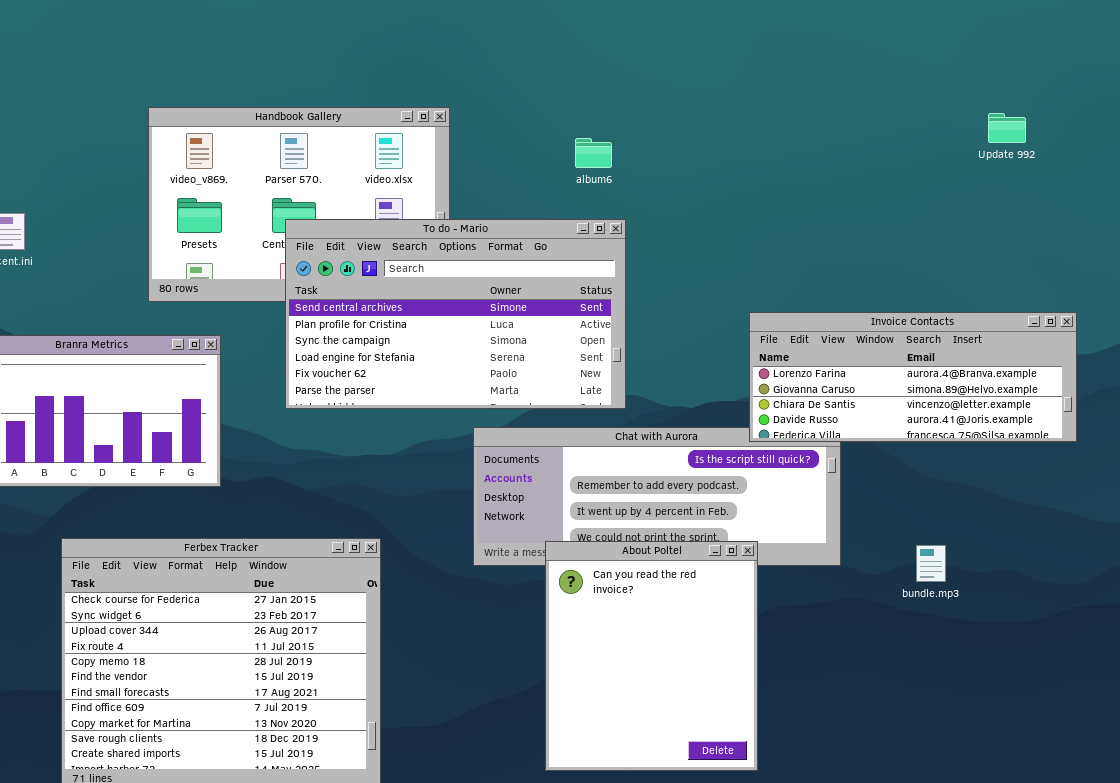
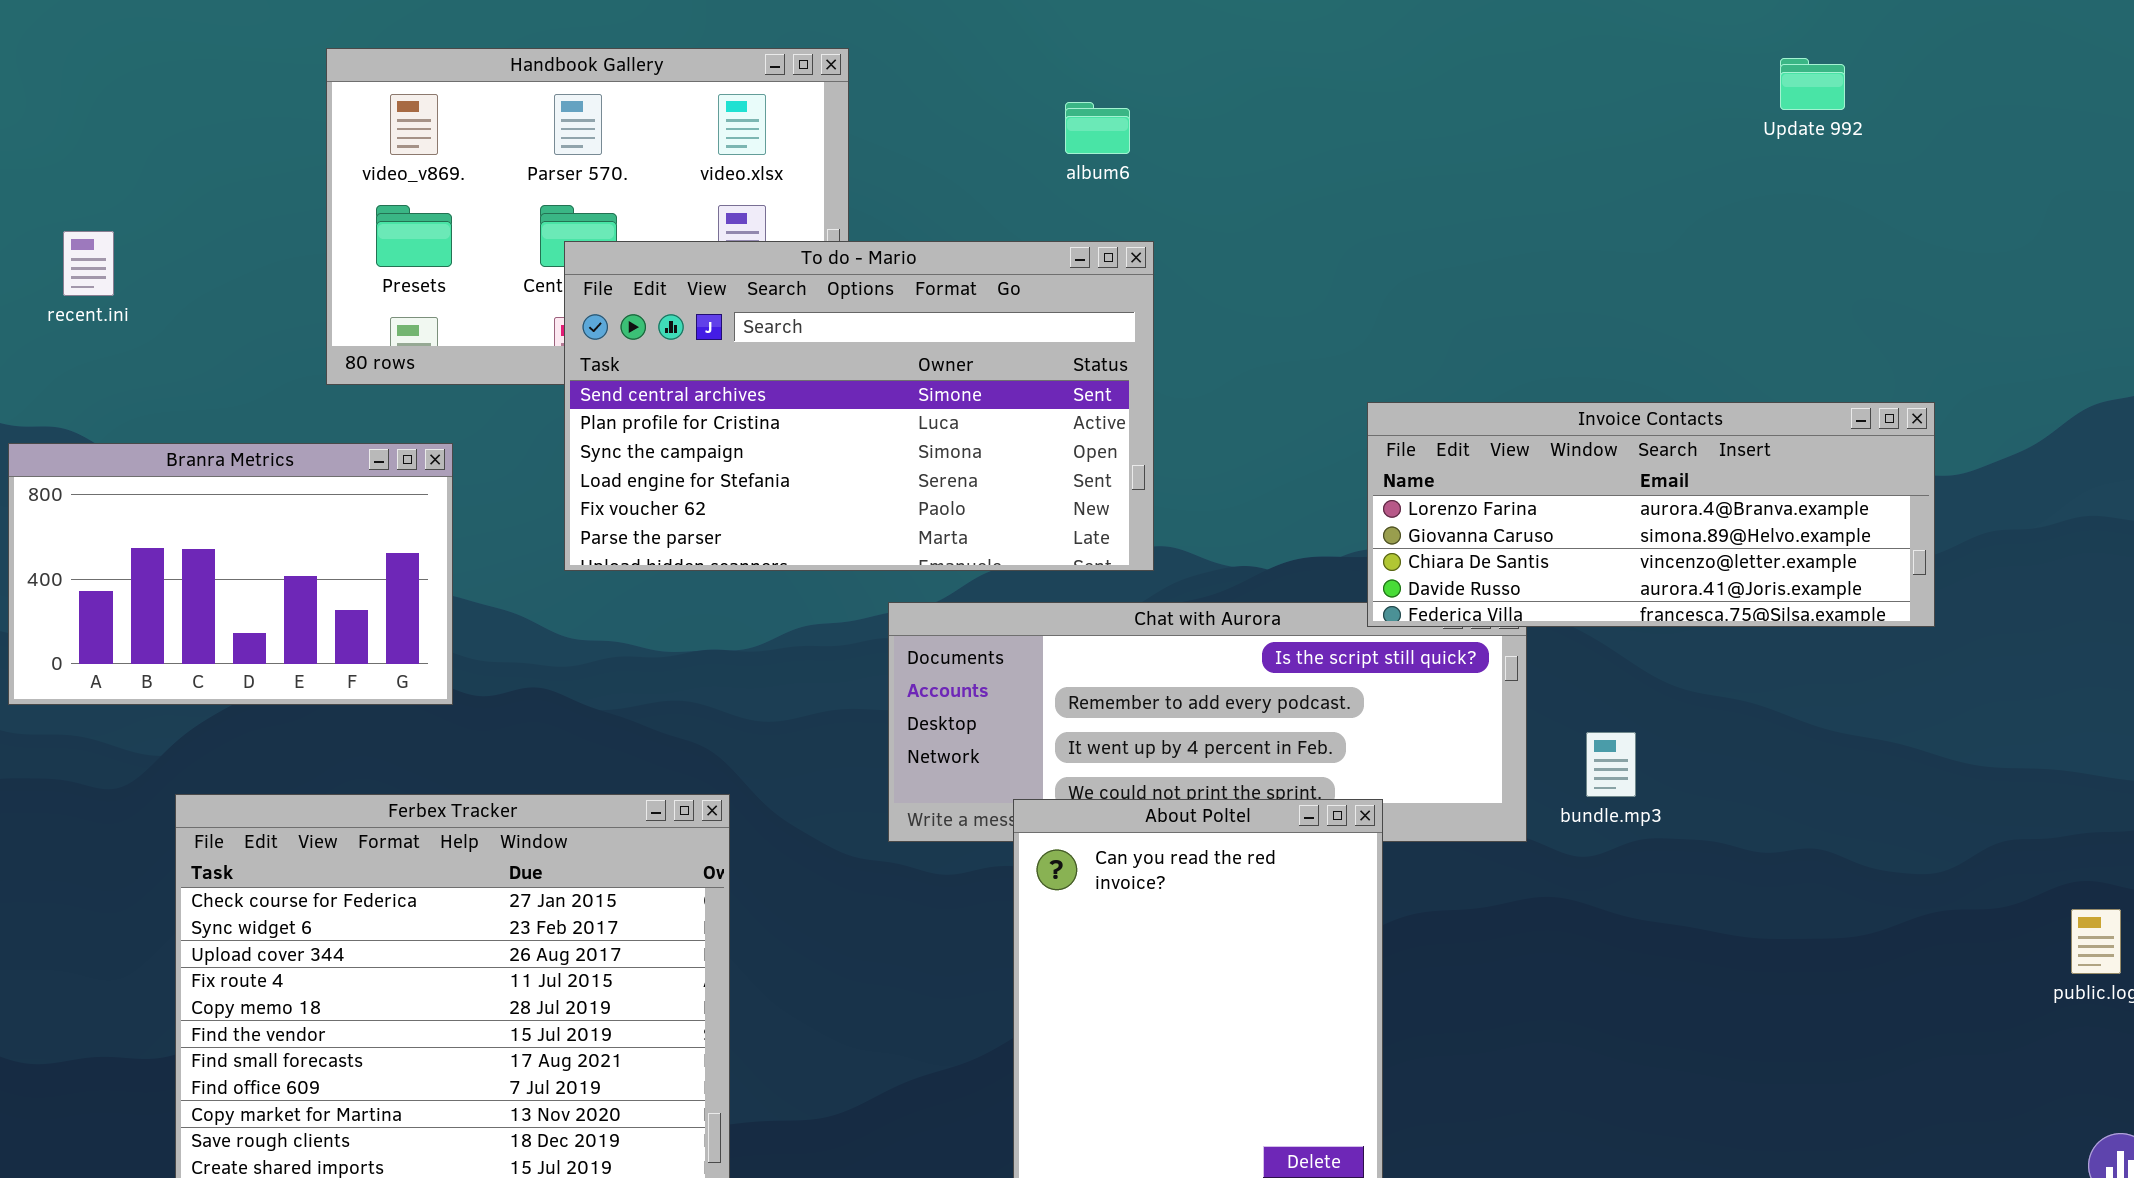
bundle.mp3: [916,545,946,582] -> [1586,732,1636,797], moved

